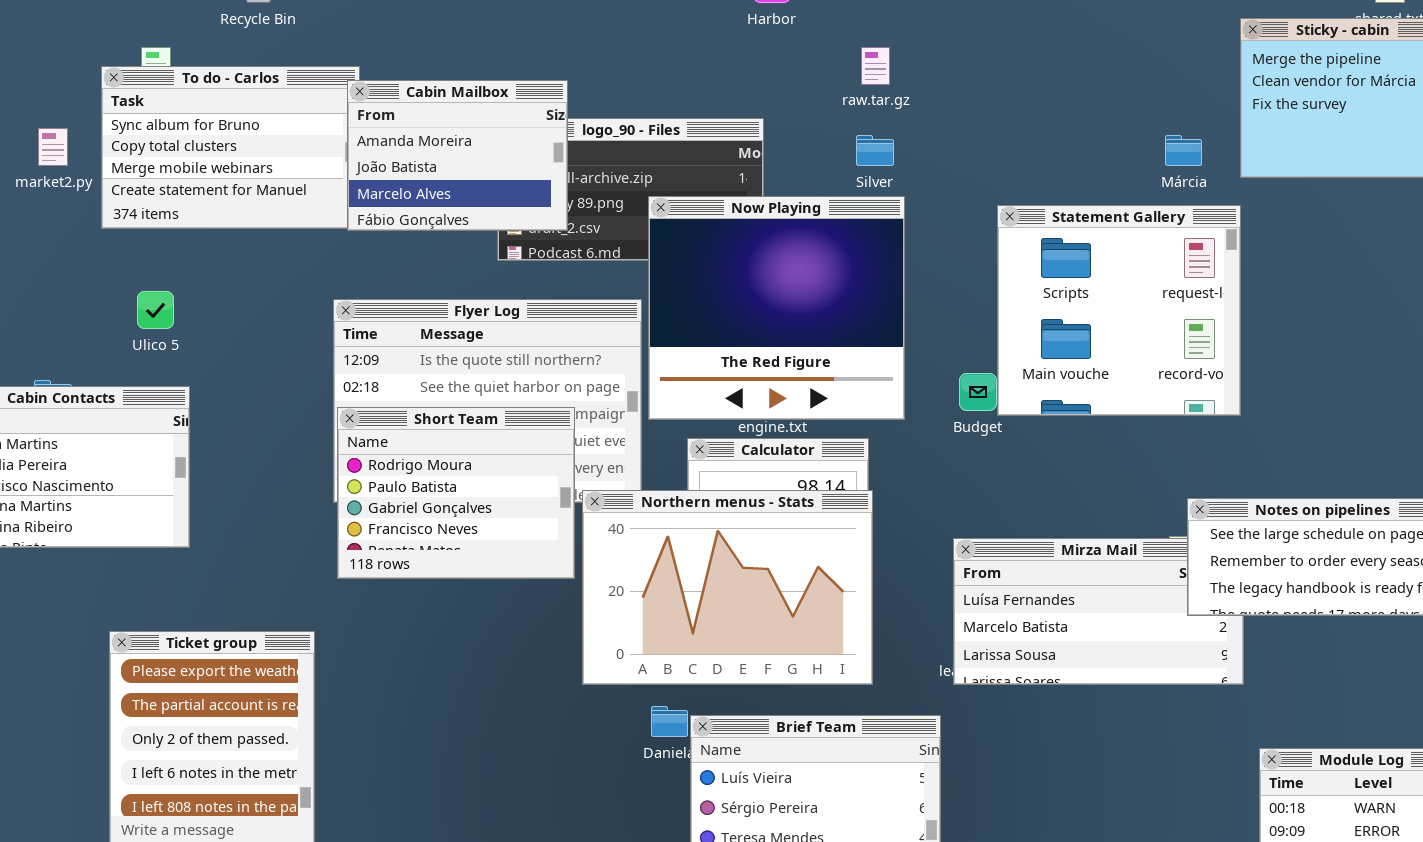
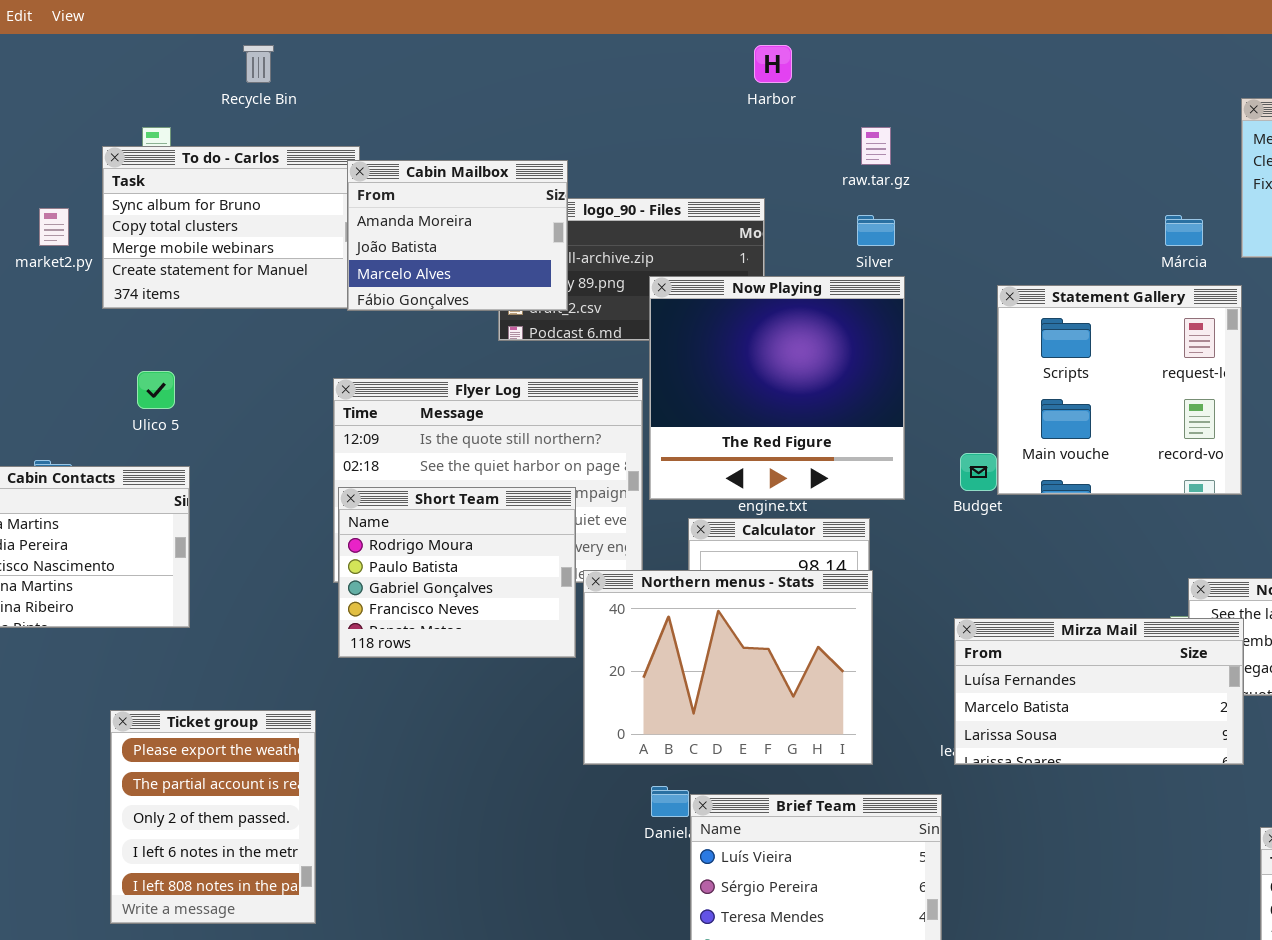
Mirza Mail: [953,538,1244,685] -> [954,618,1244,765], raised

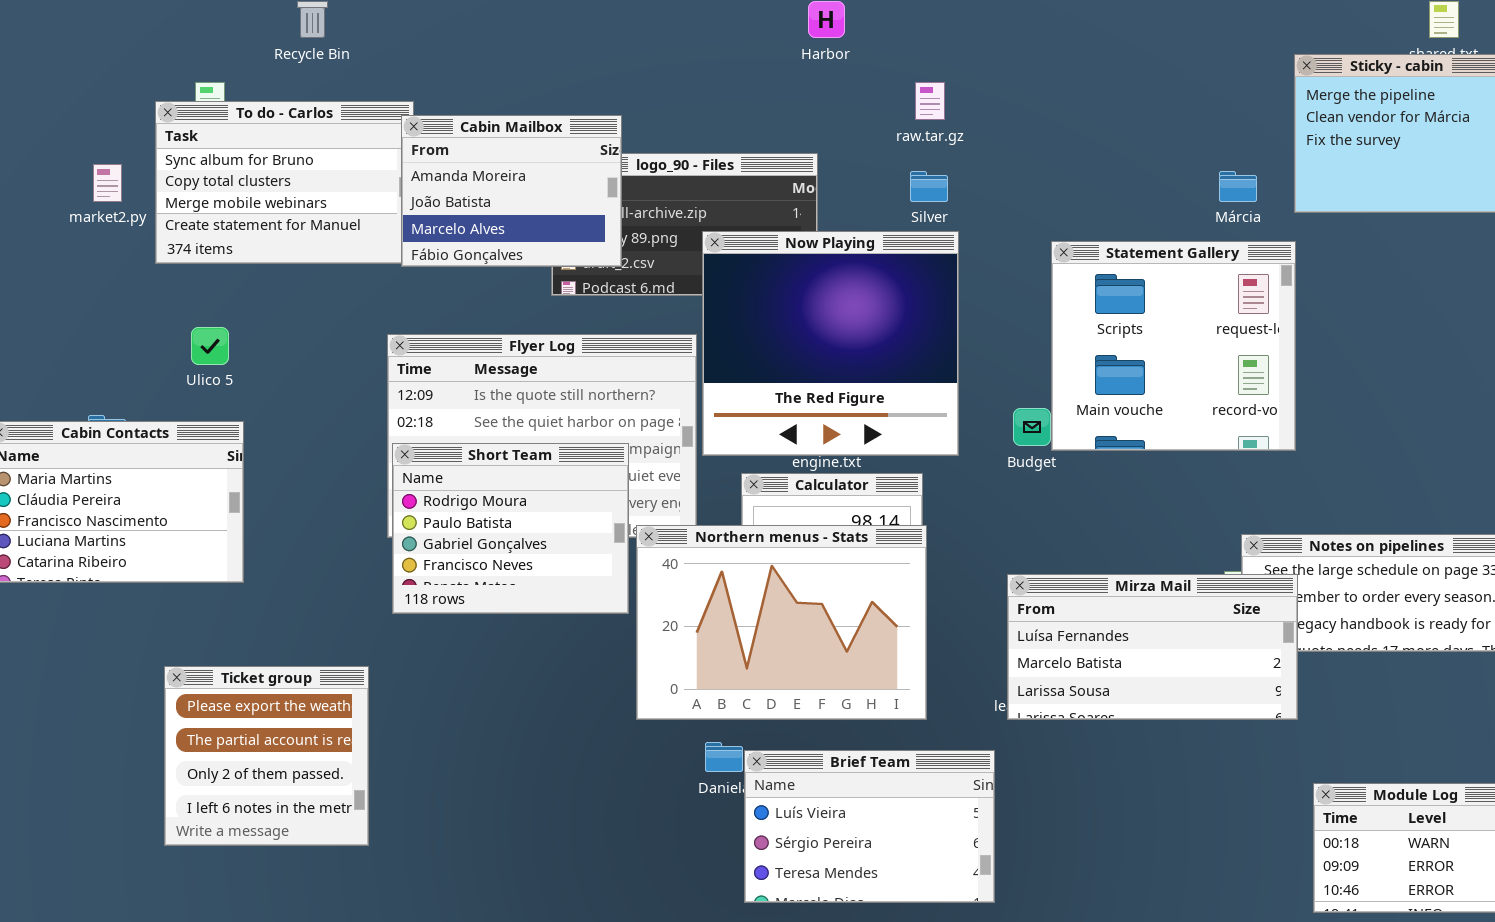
Ticket group: [110,710,316,924] -> [164,666,369,846], resized

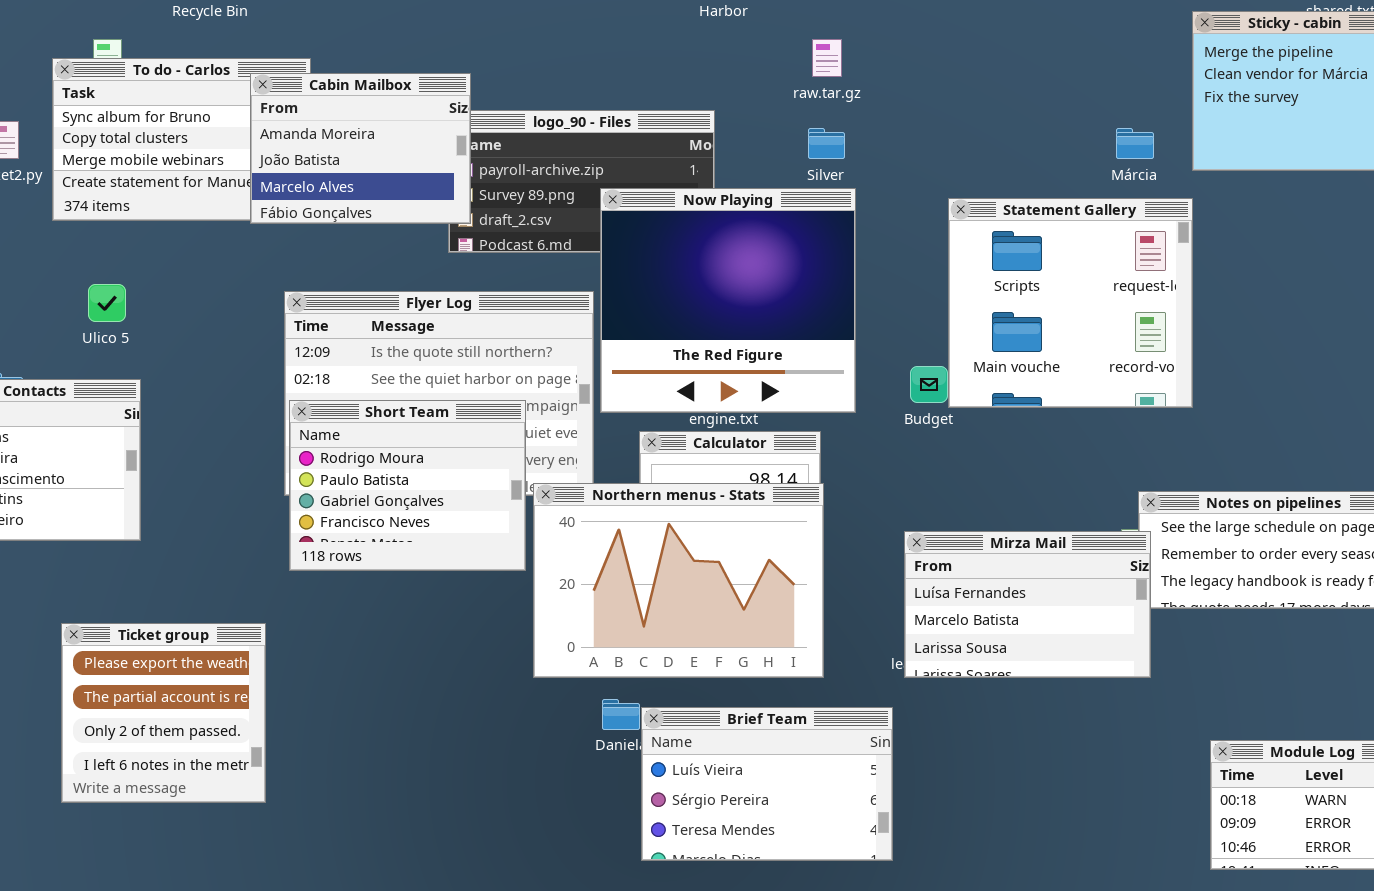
Cabin Mailbox: [401,115,622,267] -> [250,73,471,224], moved
Mirza Mail: [1007,574,1298,720] -> [904,531,1151,678], resized

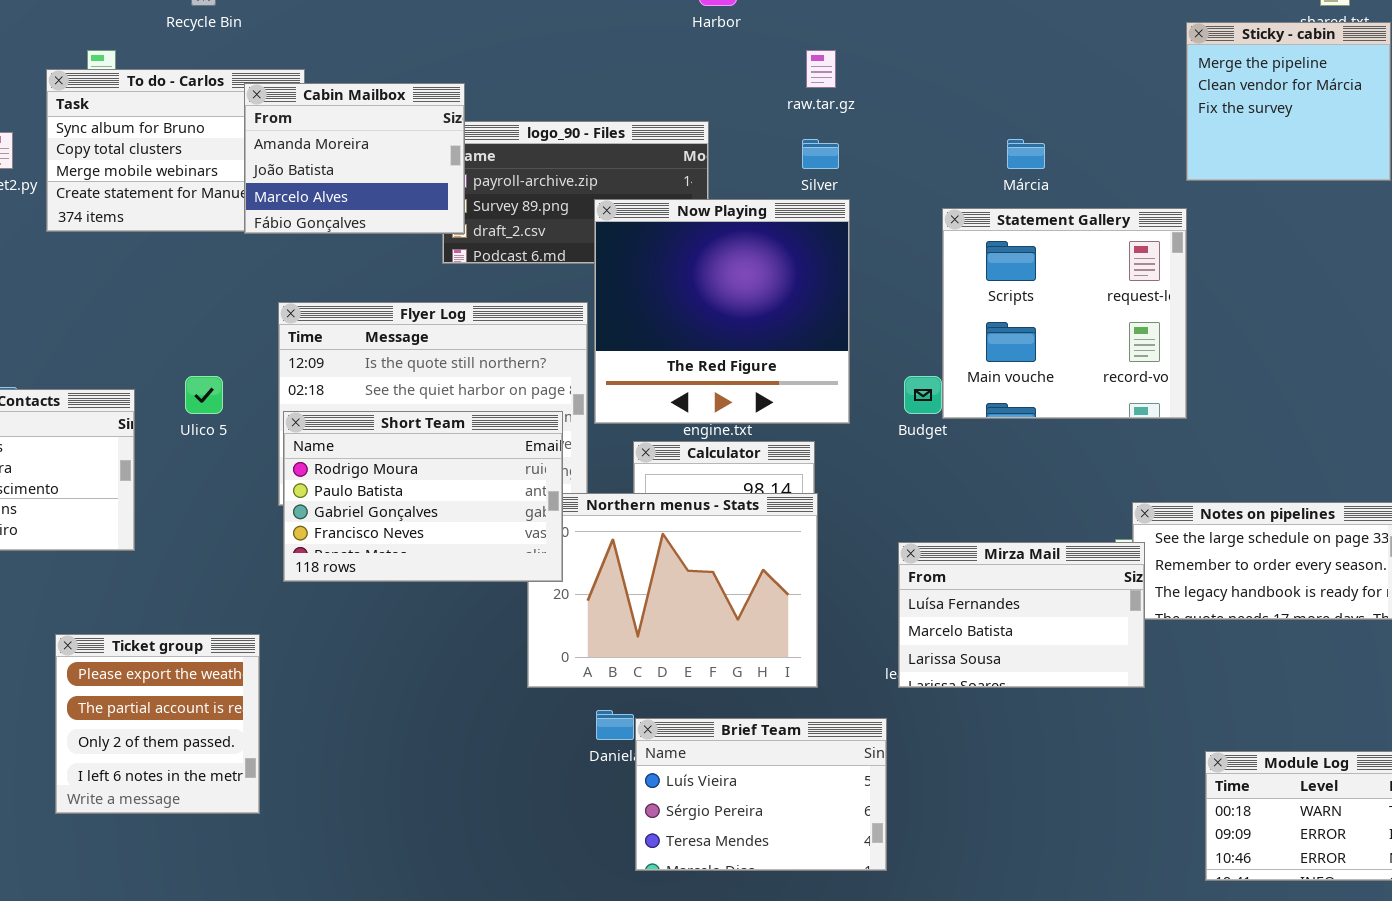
Márcia: [1116,128,1154,159] -> [1007,139,1045,169], moved
Ulico 5: [88,284,126,322] -> [185,376,223,414], moved
Short Team: [289,400,526,571] -> [283,411,563,582], resized

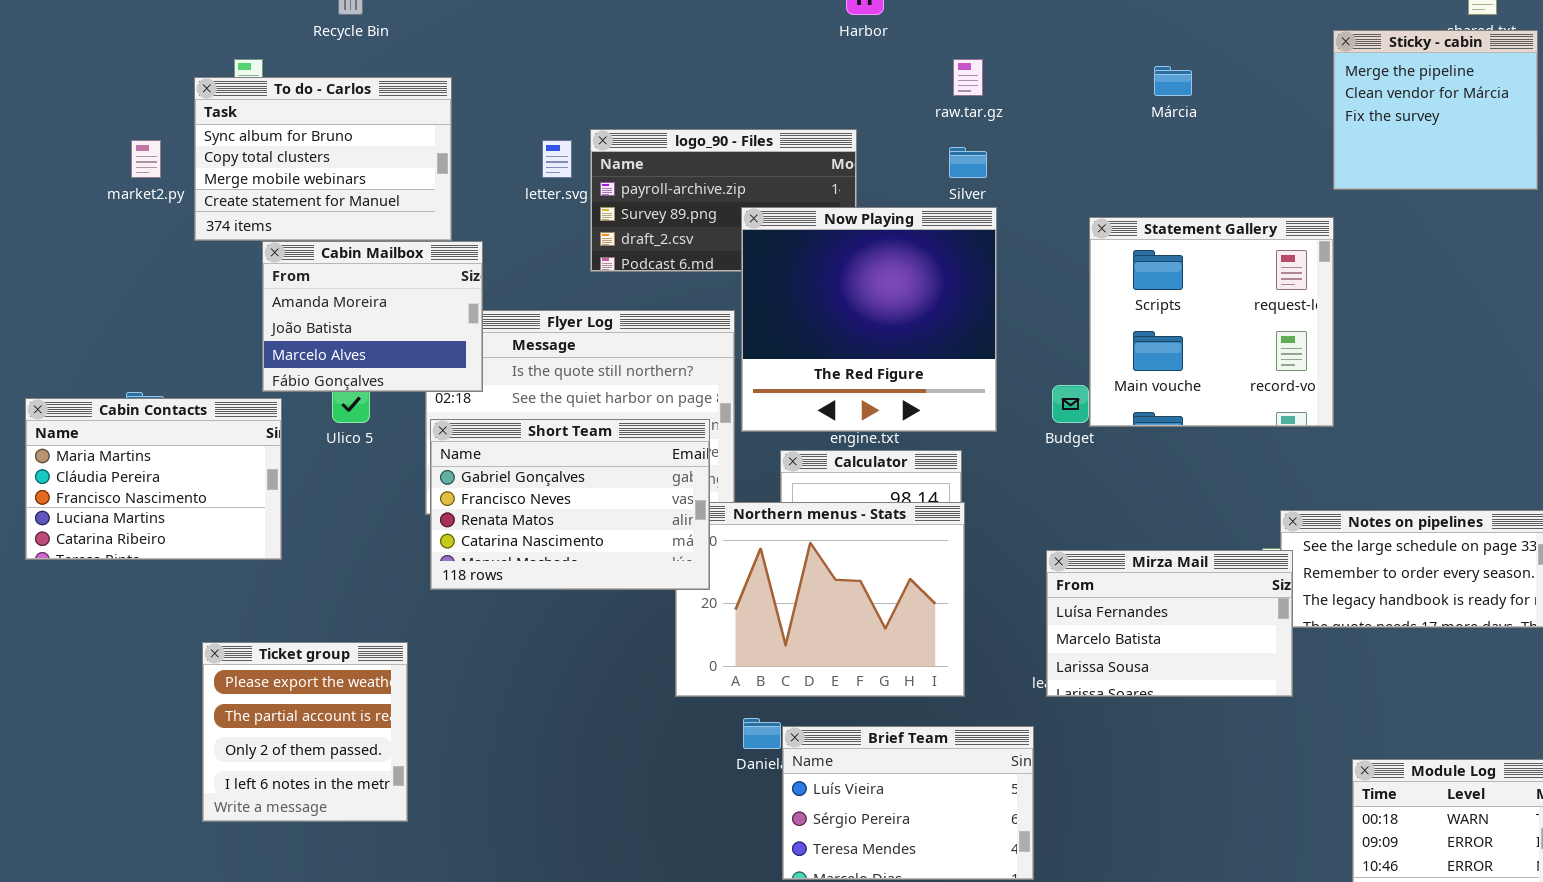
Cabin Mailbox: [244,83,465,234] -> [262,241,483,392], moved
Márcia: [1007,139,1045,169] -> [1154,66,1192,96], moved
Short Team: [283,411,563,582] -> [430,419,710,590], scrolled down 2 rows

